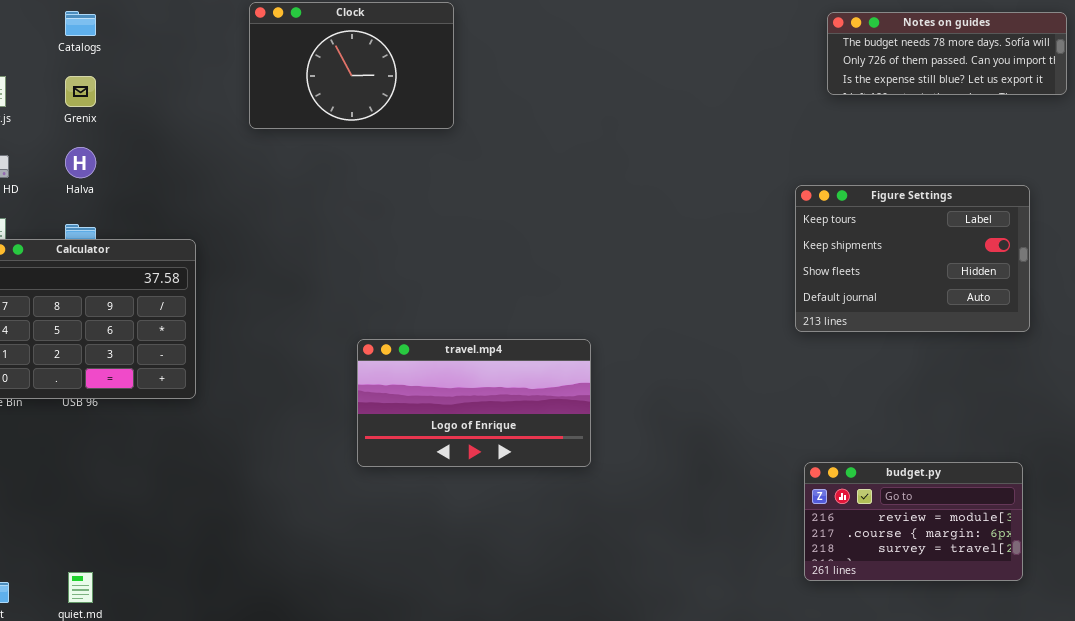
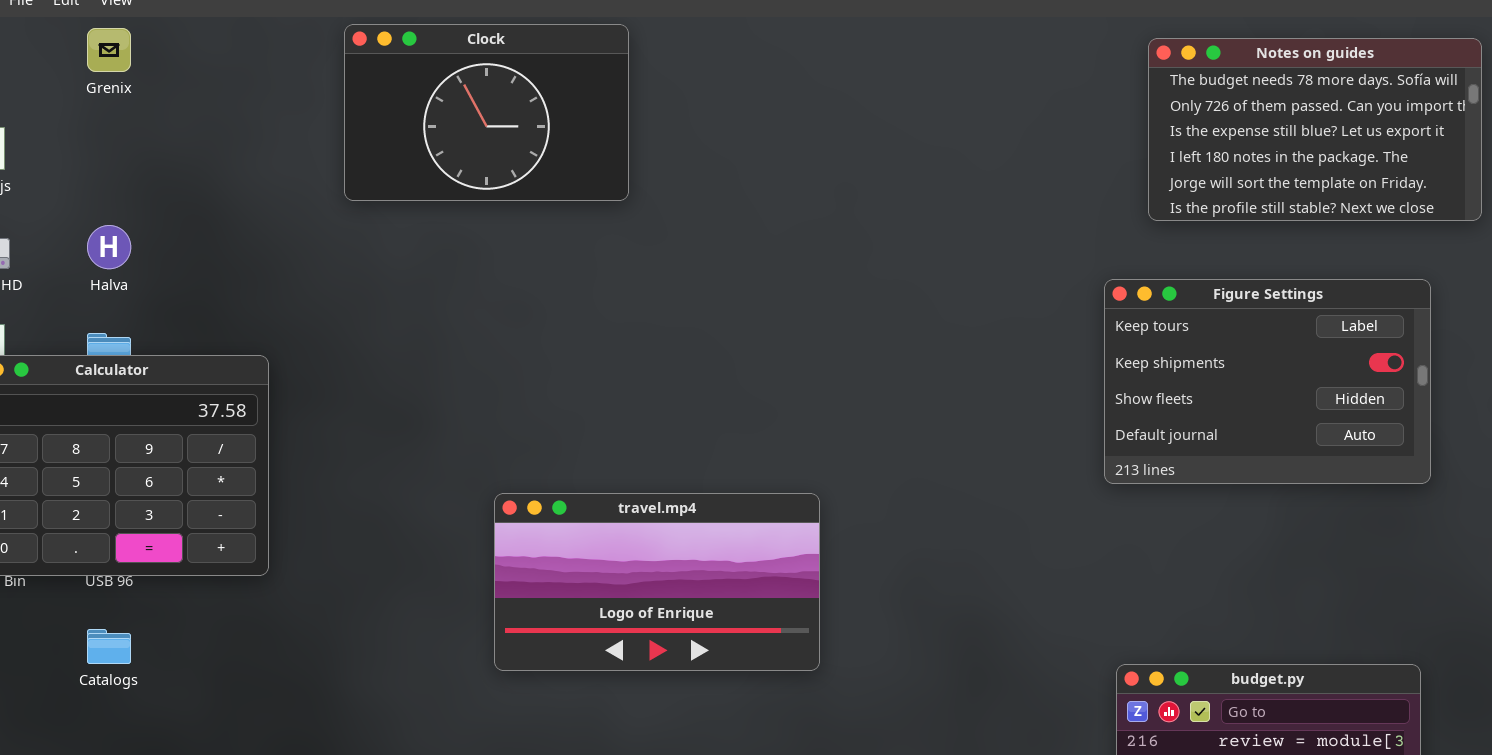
Catalogs: [65,11,96,36] -> [87,629,131,664], moved
Notes on guides: [827,12,1067,95] -> [1148,38,1482,221], resized
Grenix: [65,76,96,107] -> [87,28,131,72], moved

